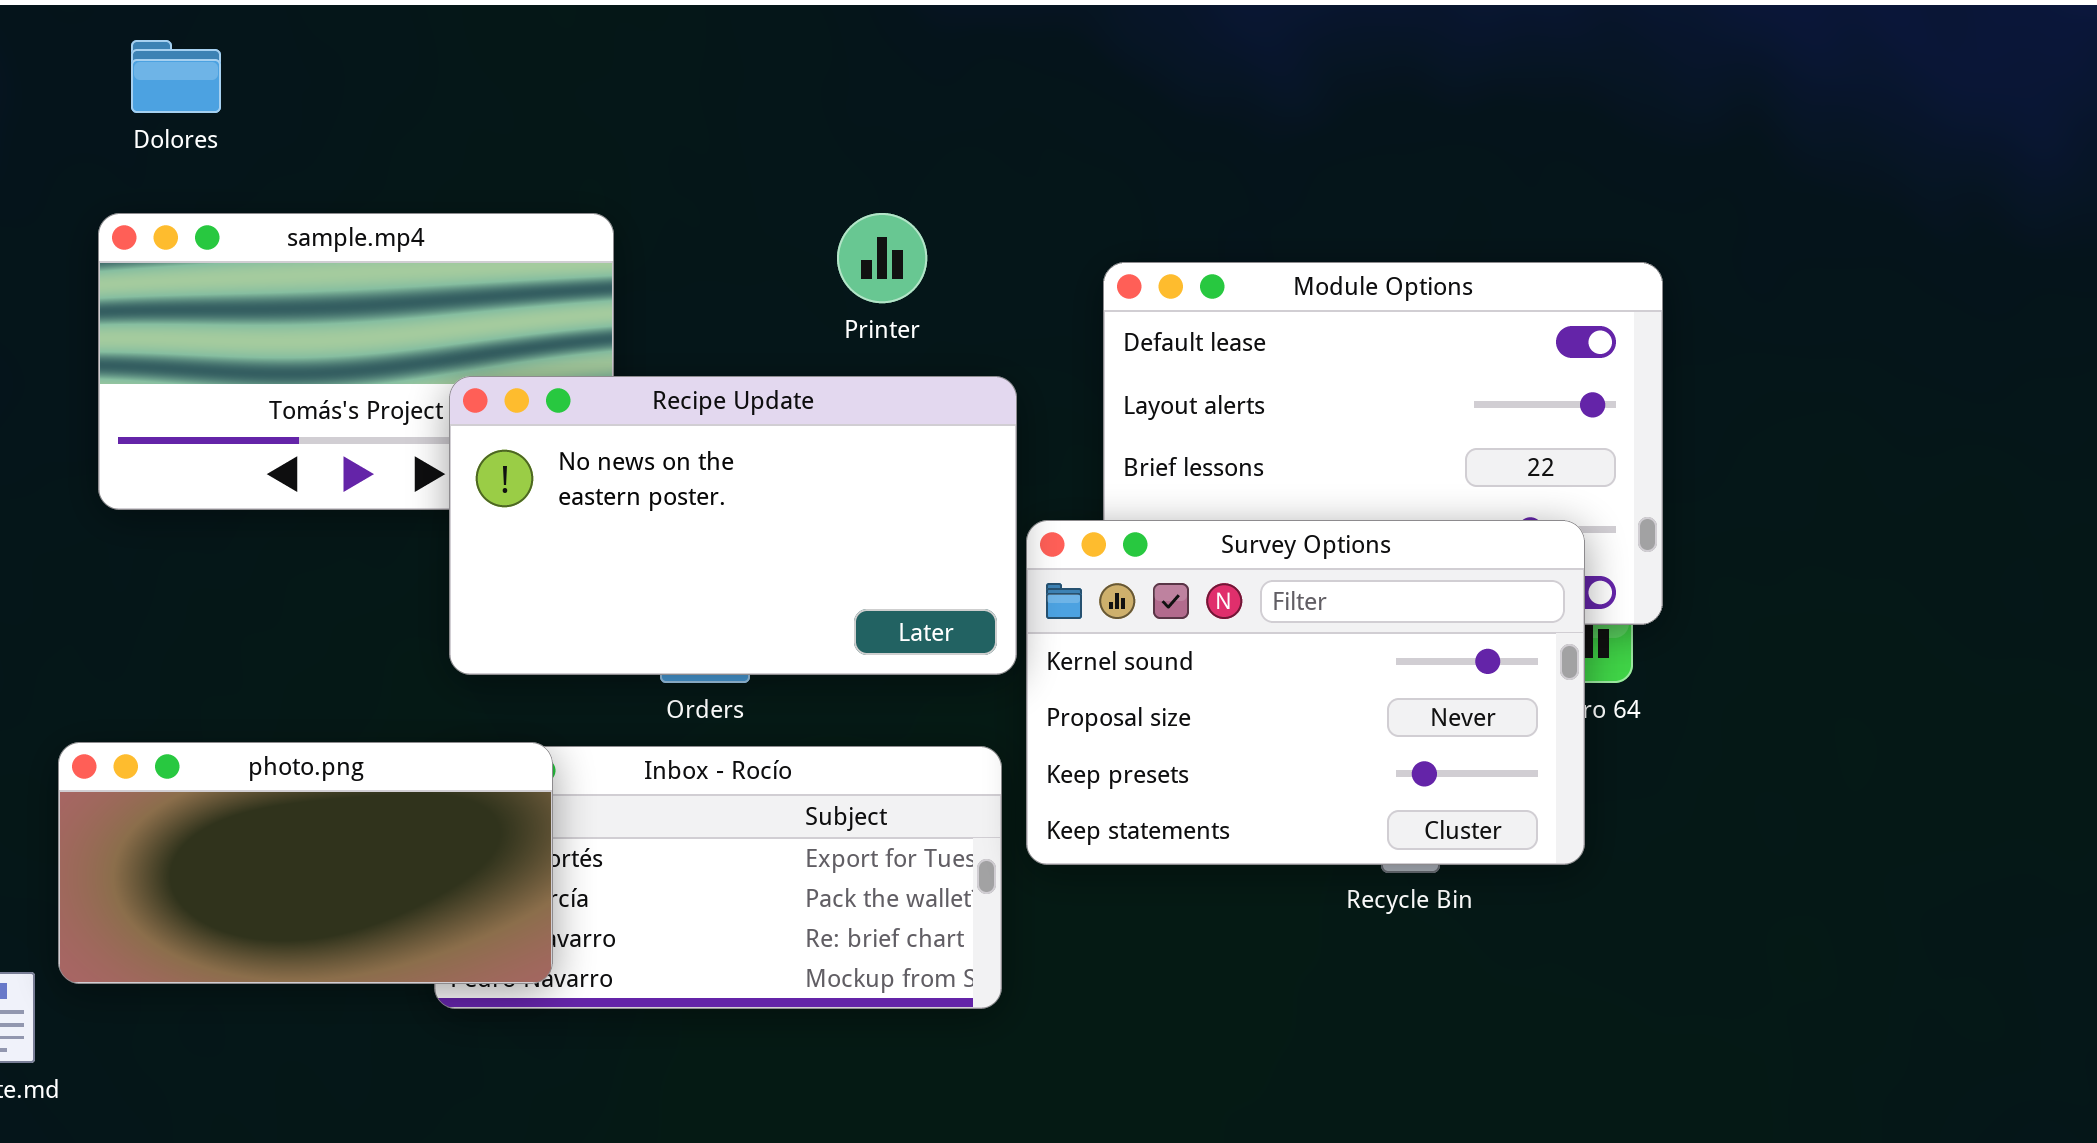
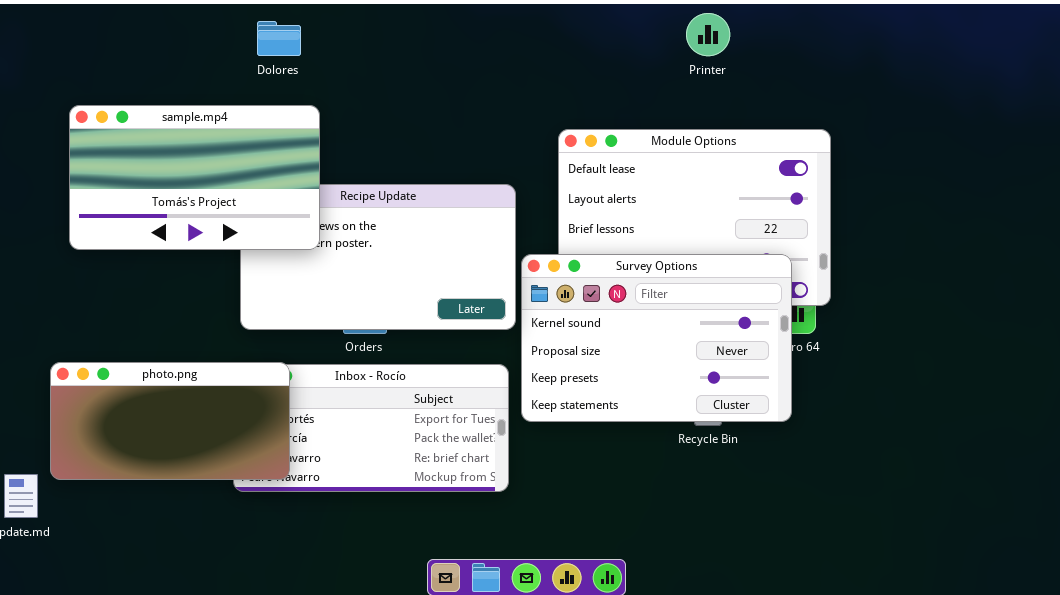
Dolores: [131,40,221,113] -> [257,21,301,56], moved
sample.mp4: [98,213,614,510] -> [69,105,320,250], raised
Printer: [837,213,927,303] -> [686,13,730,56], moved

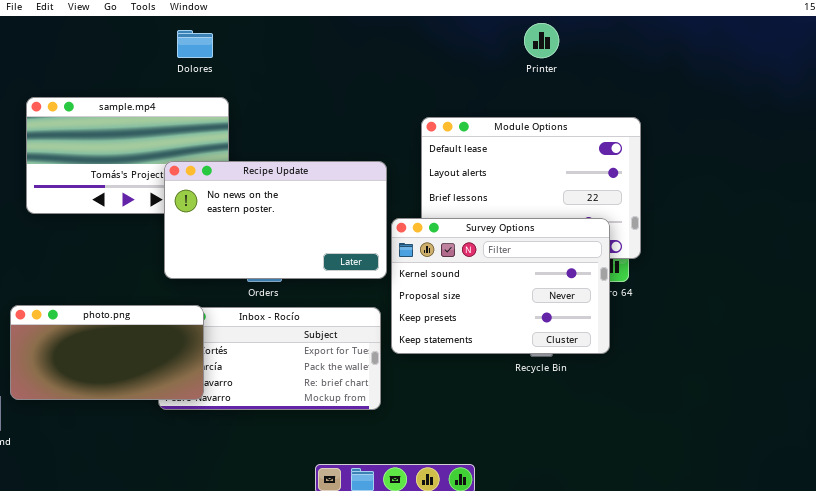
Recipe Update: [240,184,516,330] -> [164,161,387,279], raised

